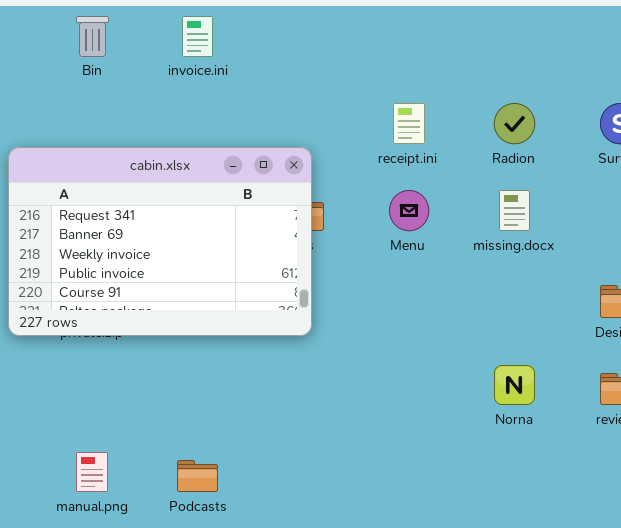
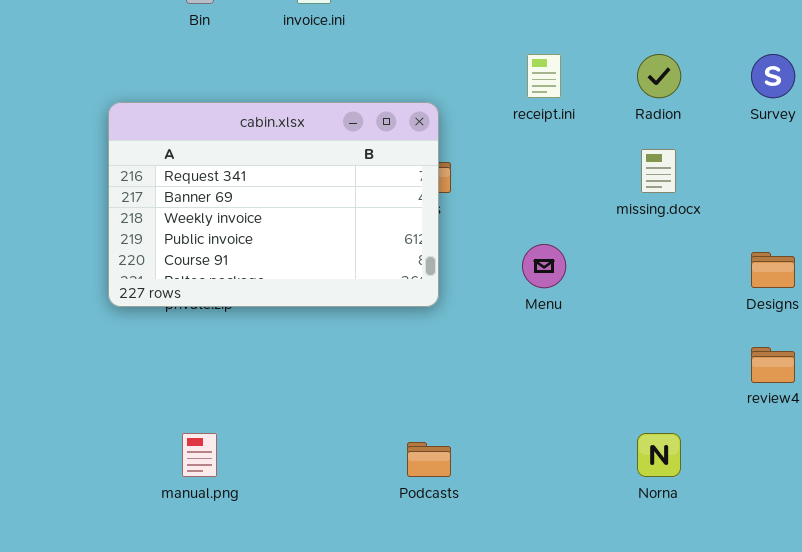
Menu: [389,190,429,231] -> [522,244,566,288], moved
Norna: [494,365,535,405] -> [637,433,681,477], moved
Podcasts: [177,460,218,492] -> [407,442,451,477], moved

